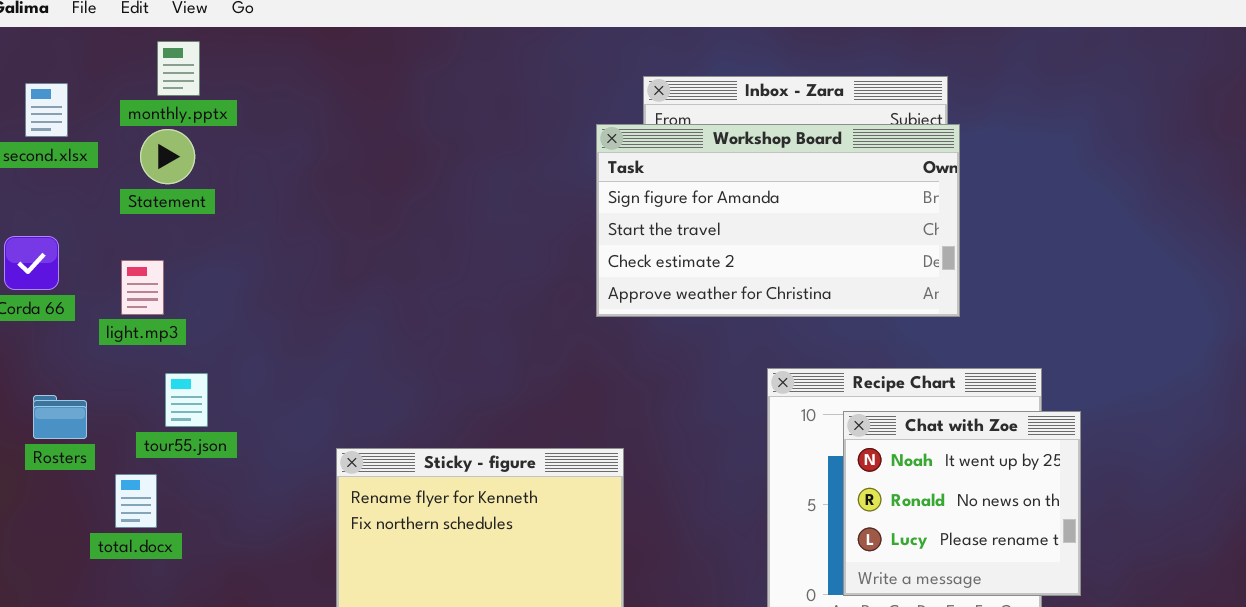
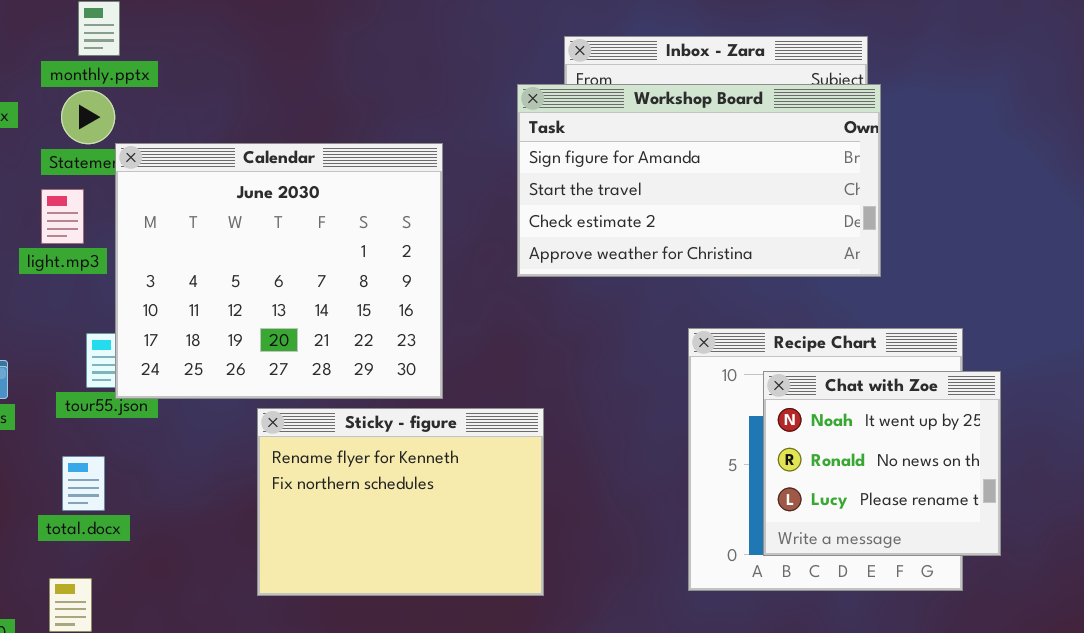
Calendar: none -> [115,143,443,399], opened
light.mp3: [121,260,164,315] -> [41,189,84,244], moved
total.docx: [115,474,157,528] -> [62,456,105,511], moved

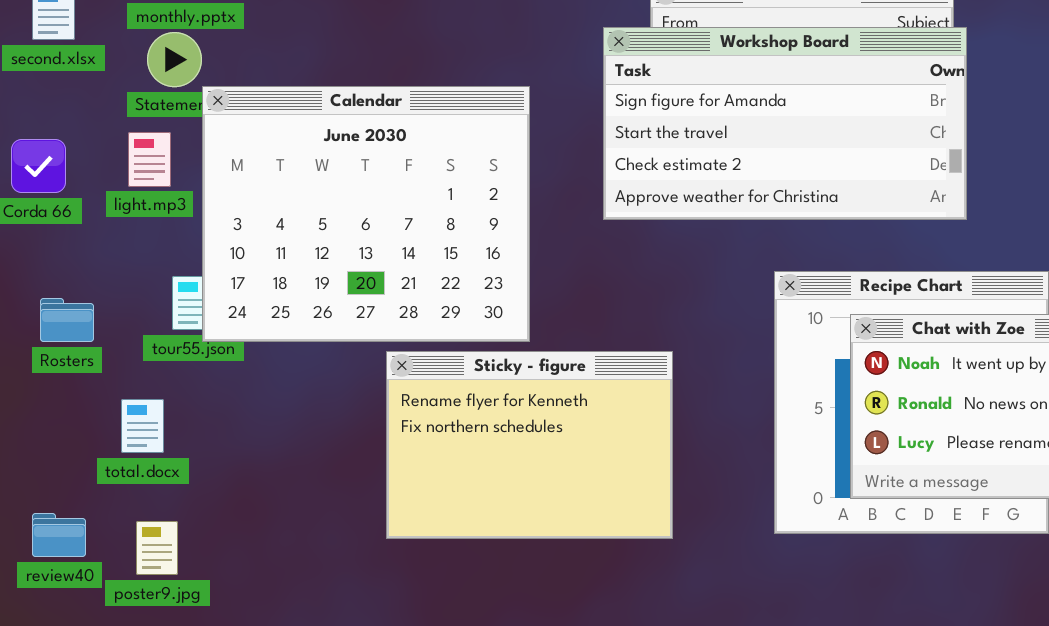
Sticky - figure: [257,408,544,596] -> [386,351,673,539], moved
total.docx: [62,456,105,511] -> [121,399,164,453], moved

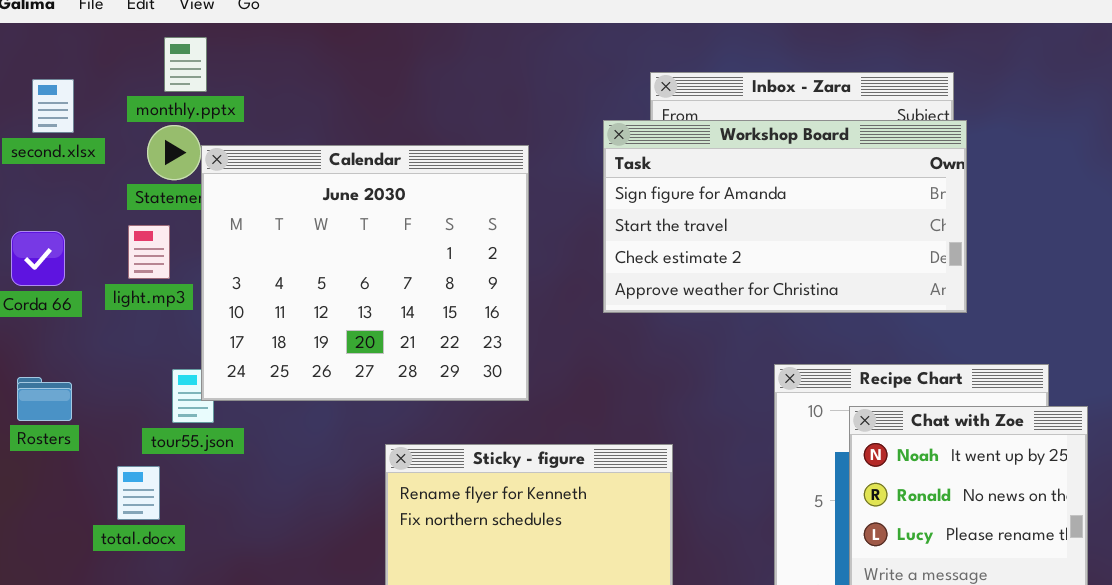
Calendar: [202,86,530,342] -> [201,145,529,401], moved
Rosters: [40,298,94,342] -> [17,377,72,421], moved
total.docx: [121,399,164,453] -> [117,466,160,520], moved

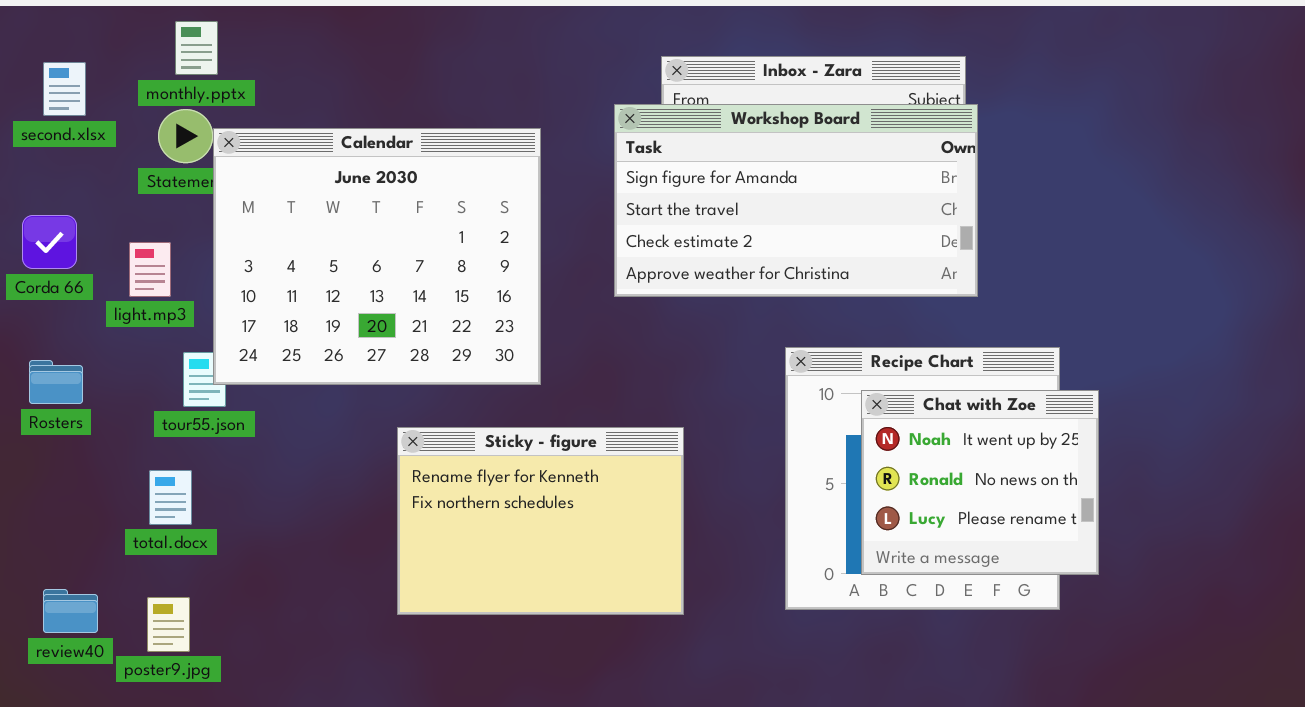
light.mp3: [128,225,170,279] -> [129,242,171,297], moved
total.docx: [117,466,160,520] -> [149,470,192,525], moved

